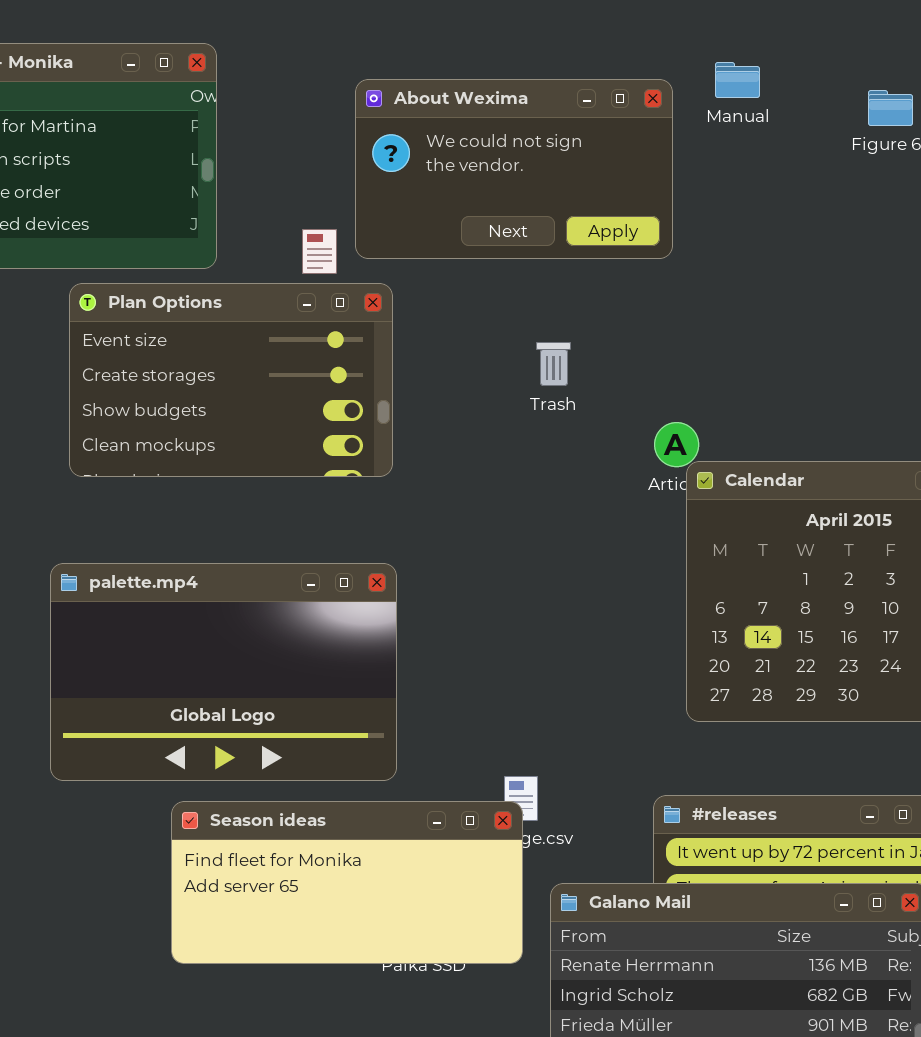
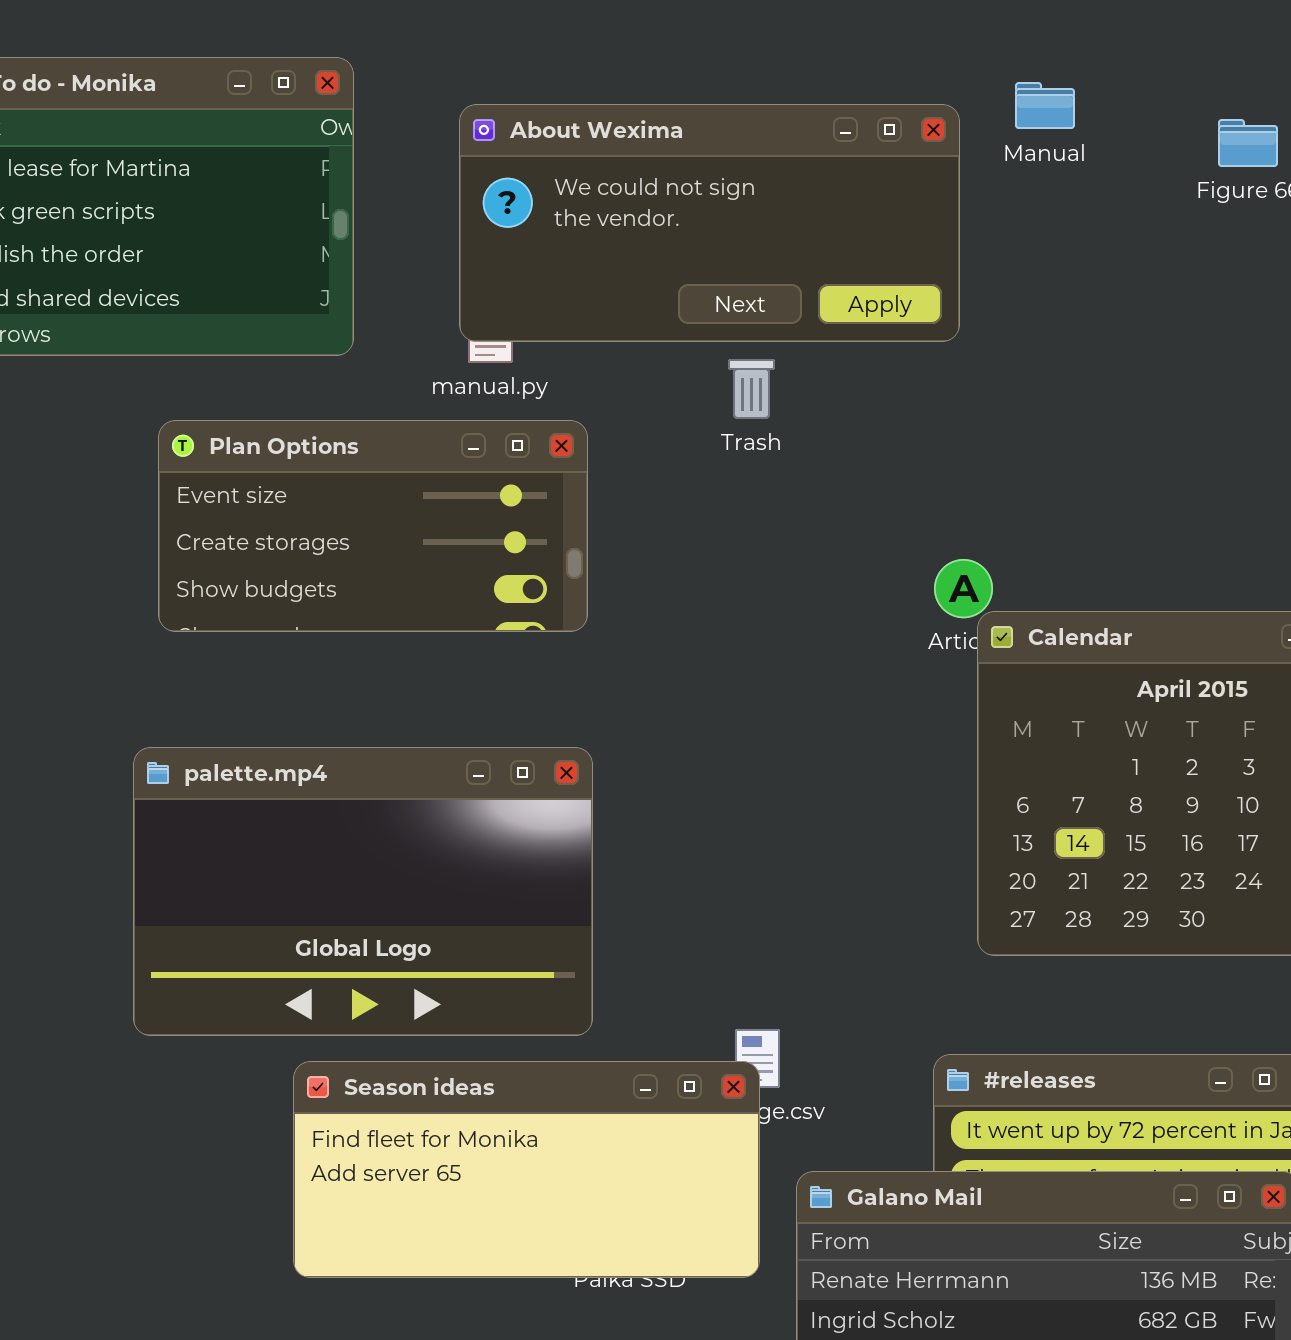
About Wexima: [355,79,673,259] -> [459,104,960,342], resized
Plan Options: [69,283,393,477] -> [158,420,588,632], resized
Trash: [536,342,571,386] -> [728,359,775,419], moved

